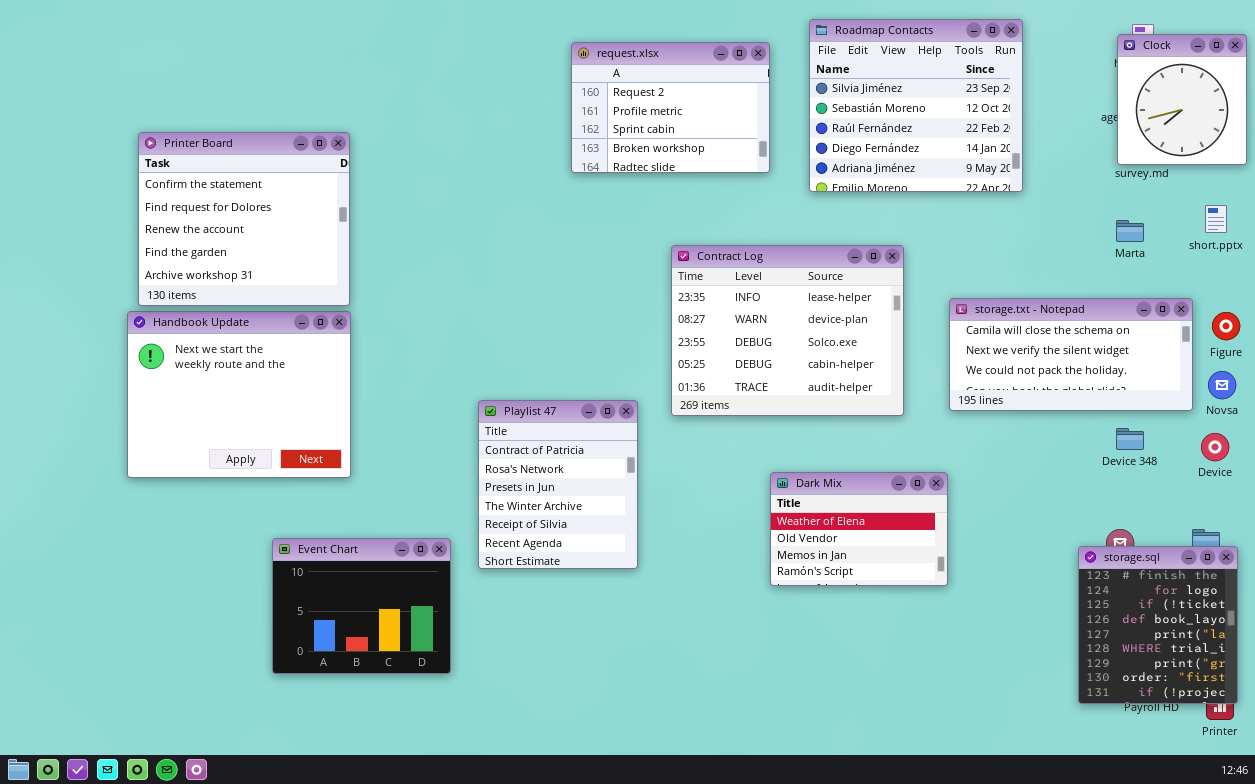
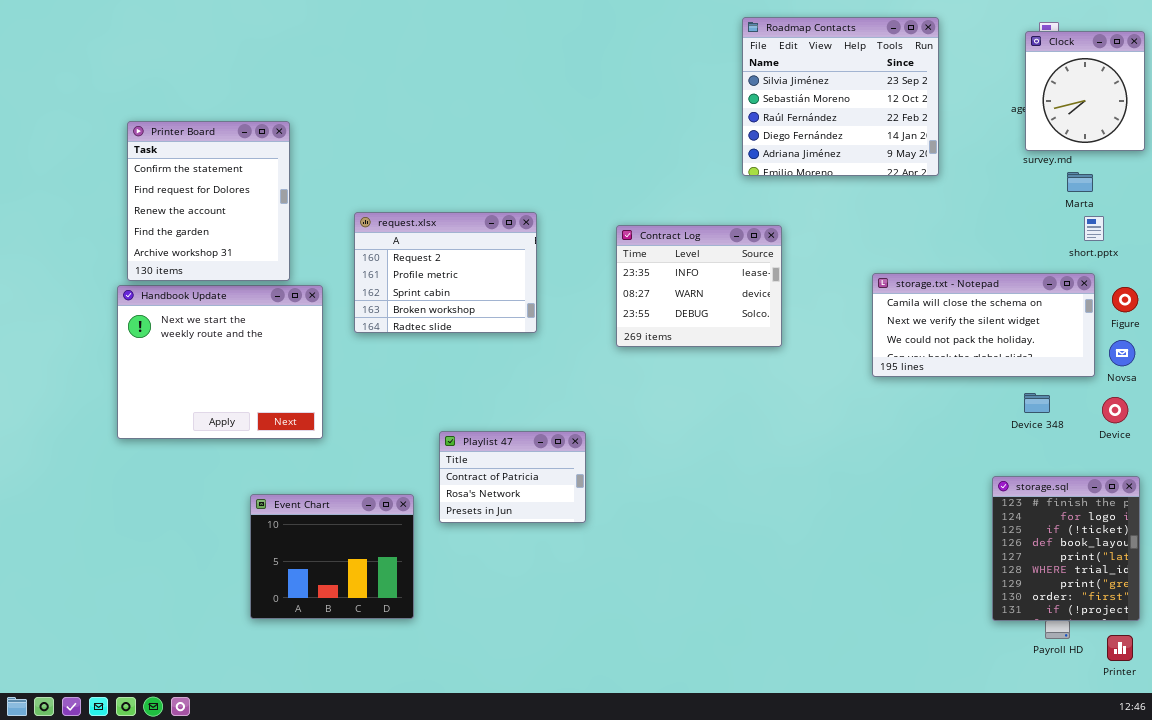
request.xlsx: [571,42,770,173] -> [354,212,537,333], moved
Printer Board: [138,132,350,306] -> [127,121,290,281], resized
short.pptx: [1205,205,1227,233] -> [1084,216,1104,241], moved
Marta: [1116,220,1144,242] -> [1067,172,1093,192], moved
Contract Log: [671,245,904,416] -> [616,225,782,347], resized
Playlist 47: [478,400,638,569] -> [439,431,586,523], resized
Dark Mix: [770,472,948,586] -> none, closed
storage.sql: [1078,546,1238,704] -> [992,476,1140,621], moved

